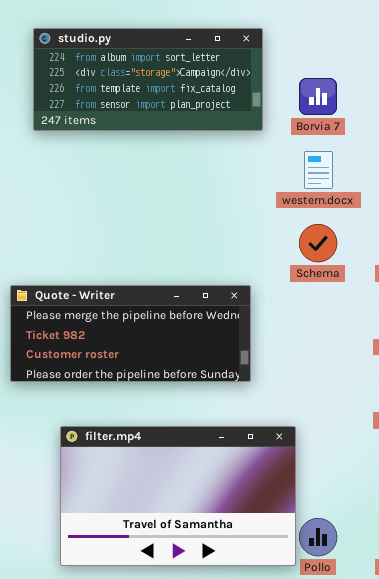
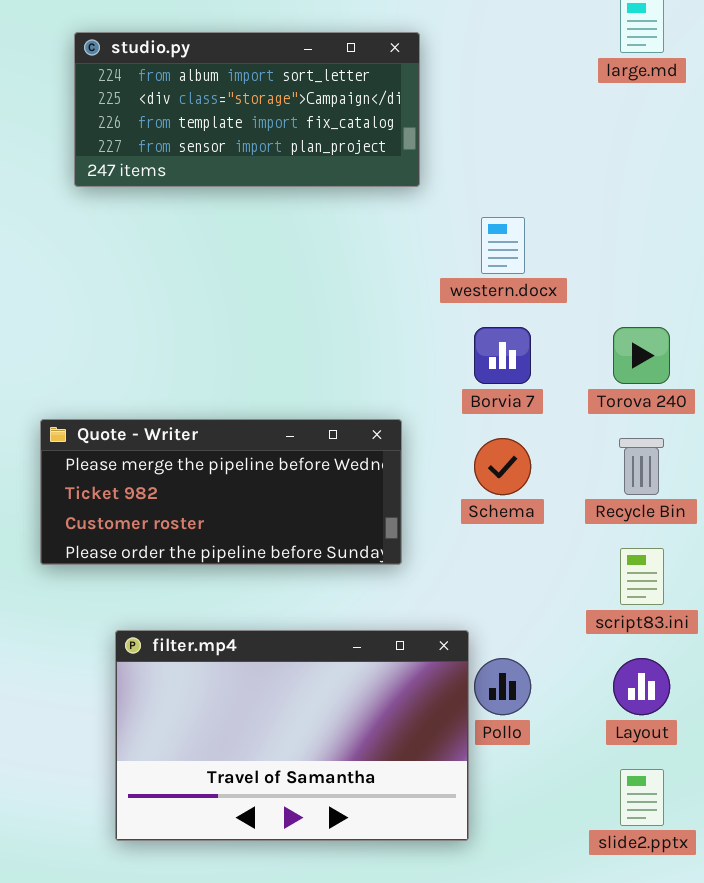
Borvia 7: [299,78,337,115] -> [474,327,531,384], moved
Schema: [299,224,337,262] -> [474,438,531,495], moved
Pollo: [299,518,337,556] -> [474,658,531,715], moved

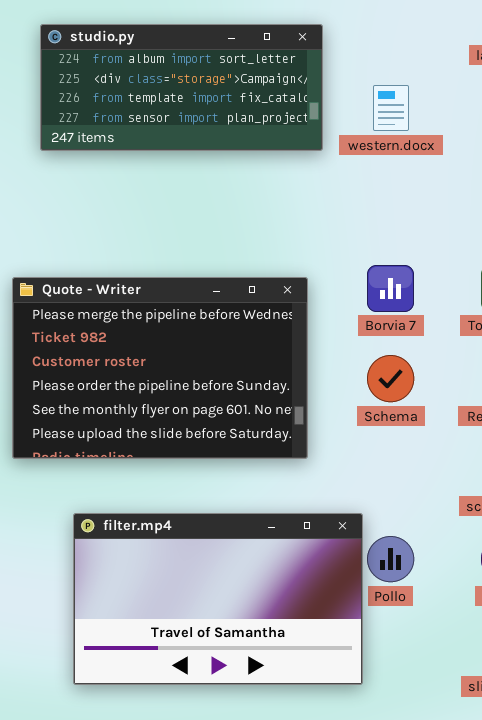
western.docx: [481,217,525,274] -> [373,85,409,131], moved
Quote - Writer: [40,419,402,565] -> [12,277,308,459], resized

